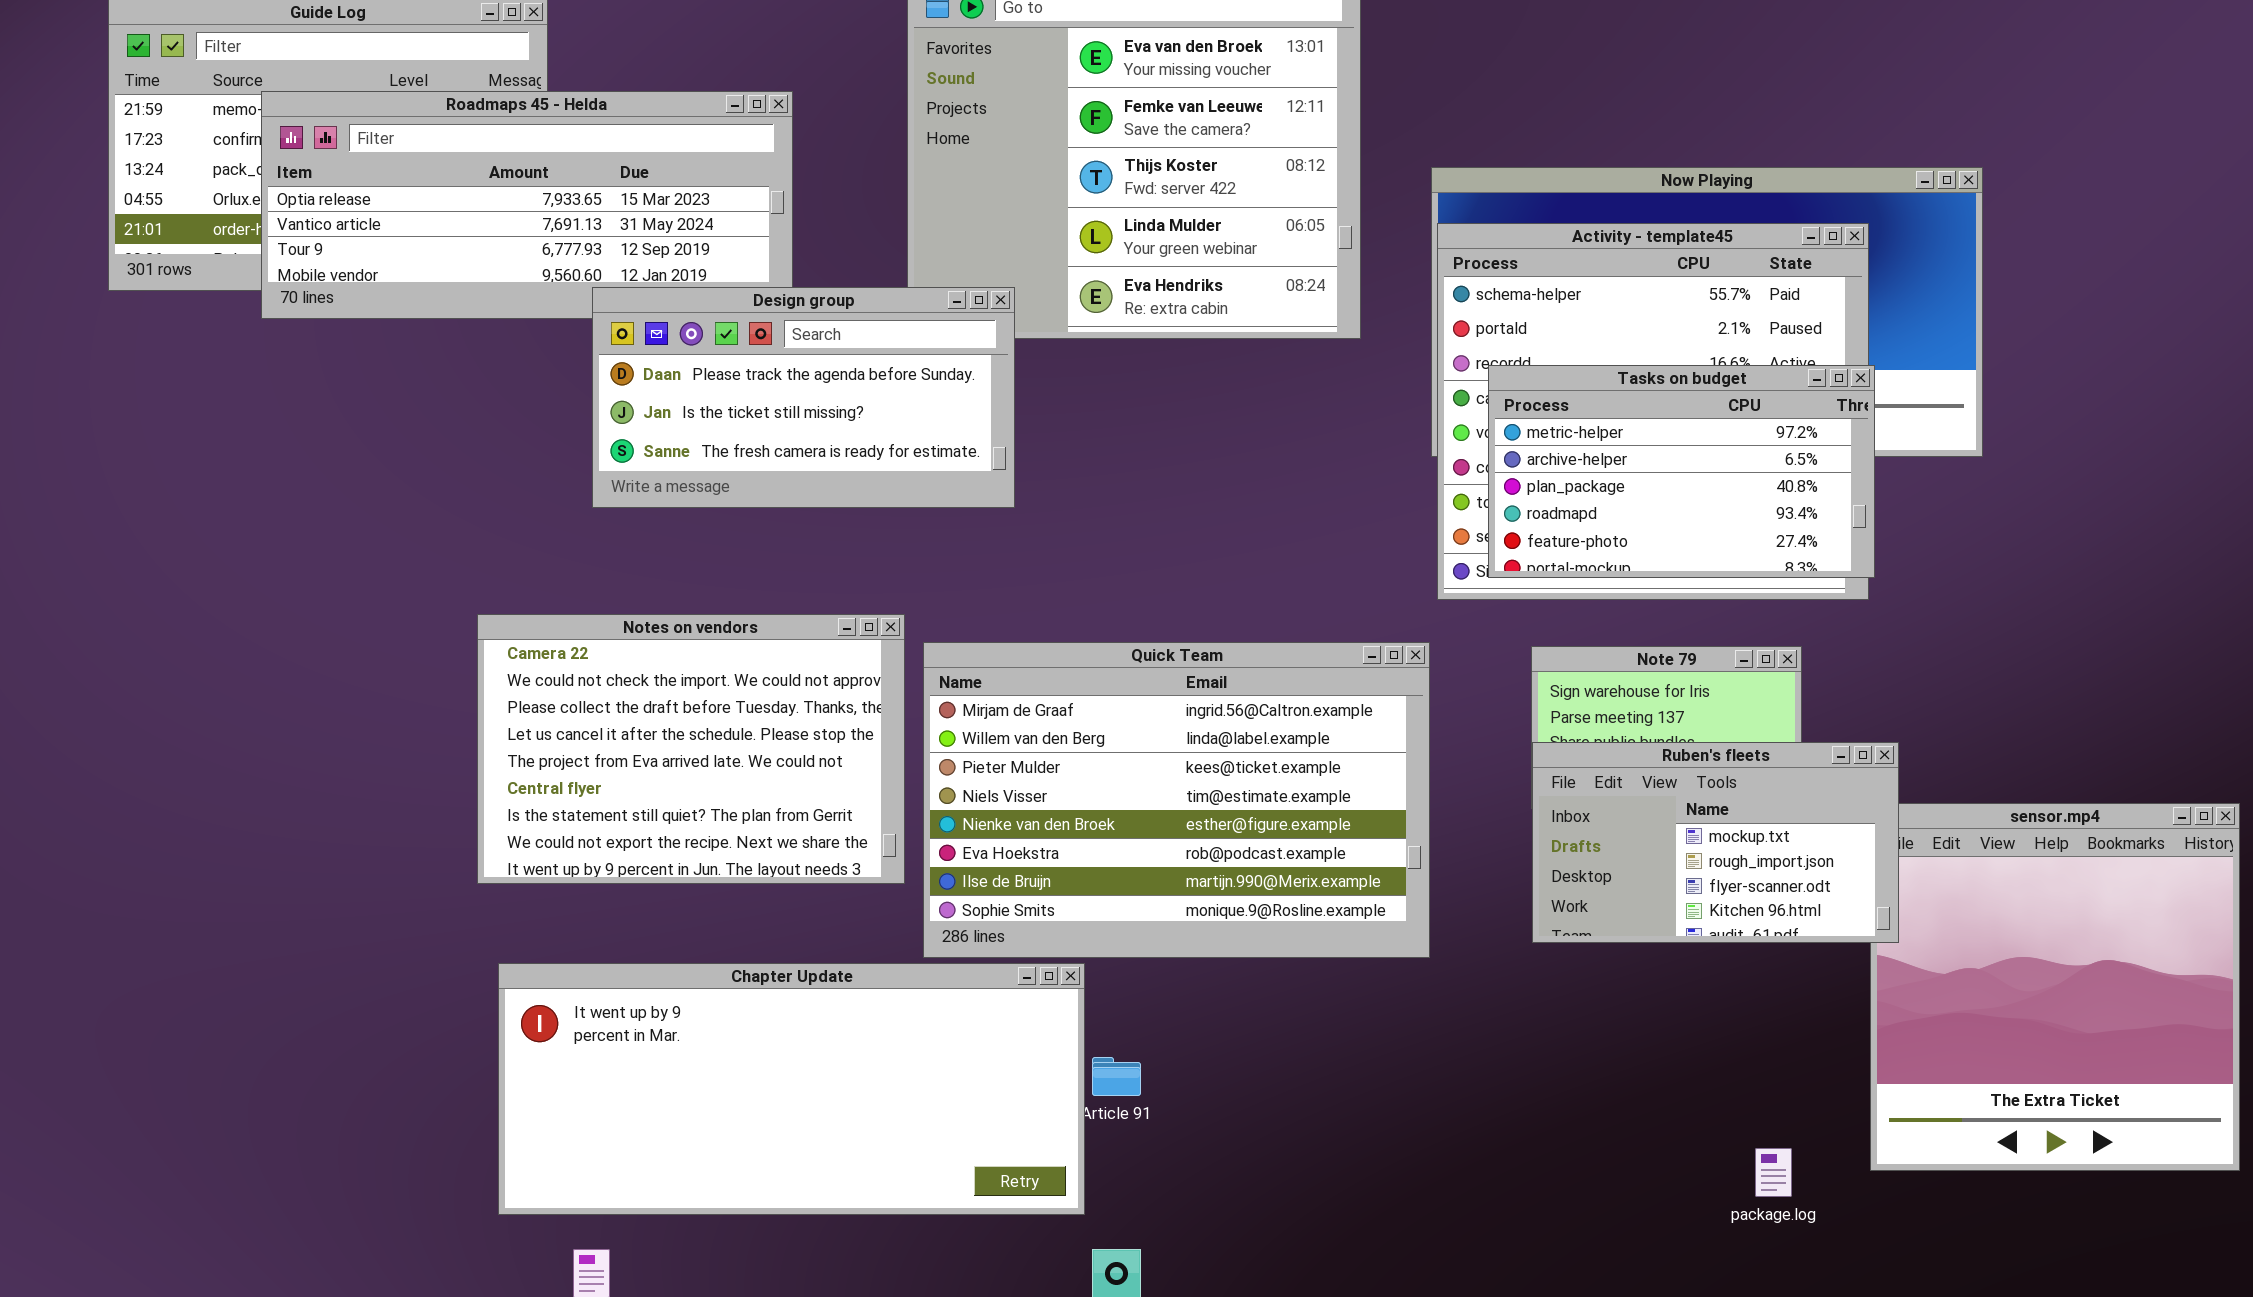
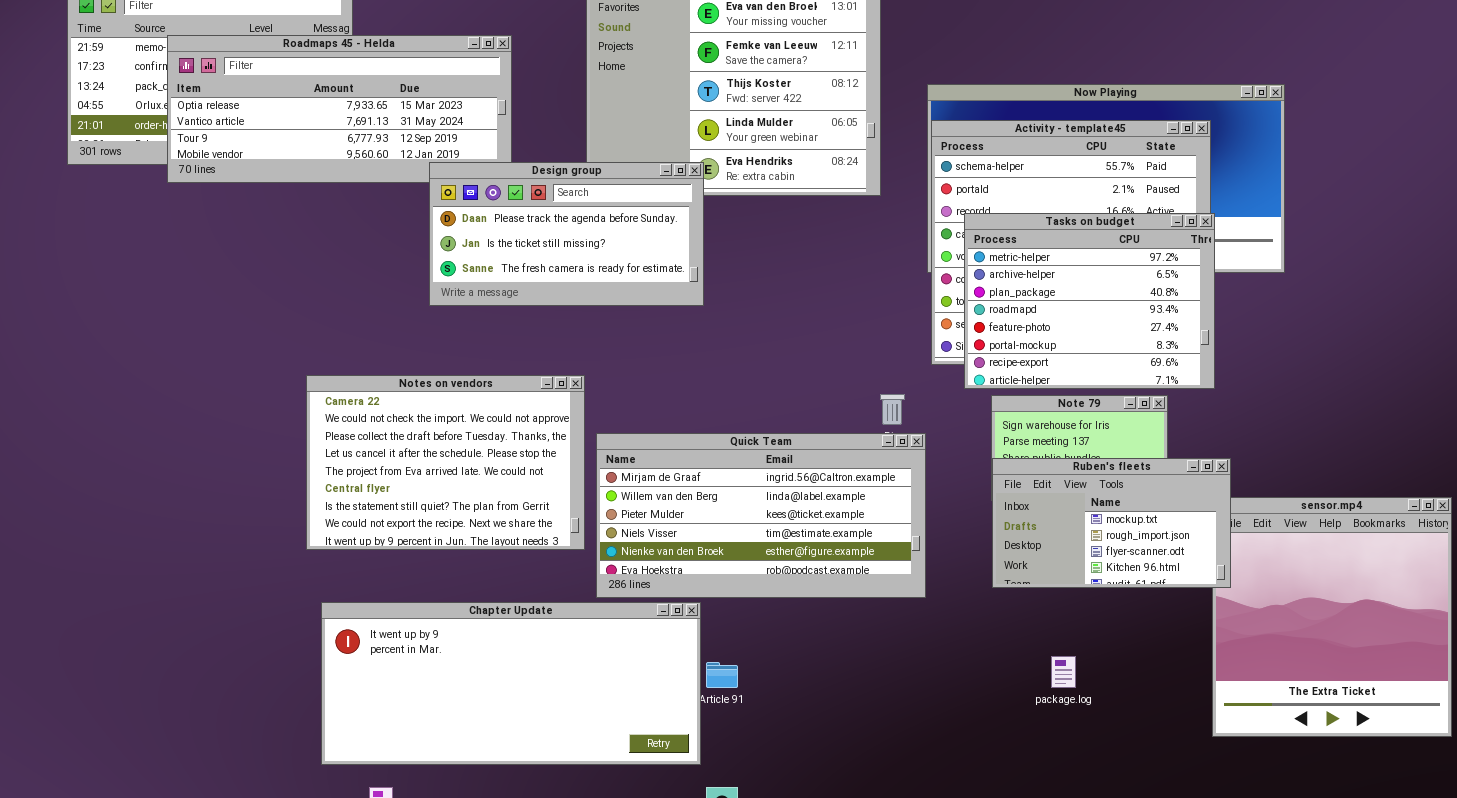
Design group: [592,287,1015,508] -> [429,162,704,306], moved
Tasks on budget: [1488,365,1875,578] -> [964,213,1215,389], resized
Quick Team: [923,642,1430,958] -> [596,433,926,598], resized
package.log: [1755,1148,1792,1197] -> [1051,656,1076,688], moved

